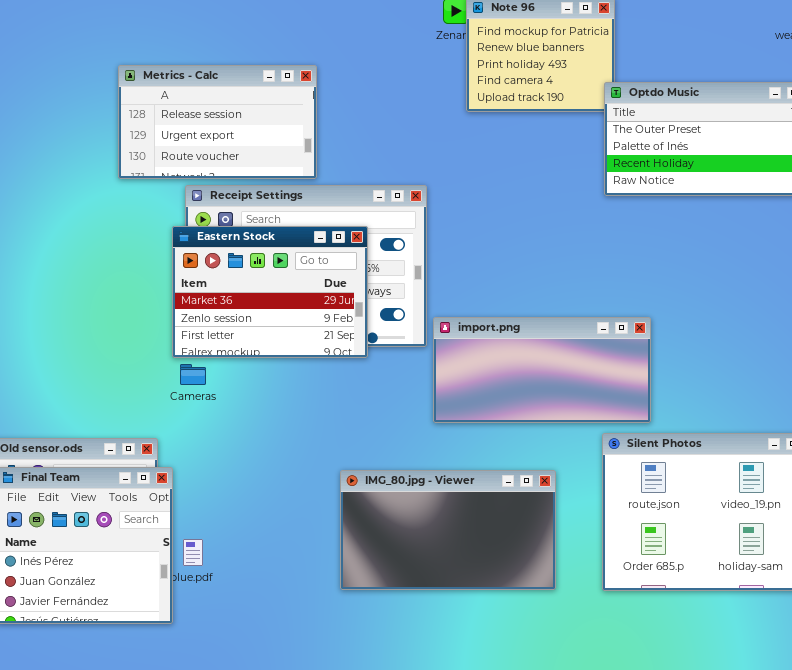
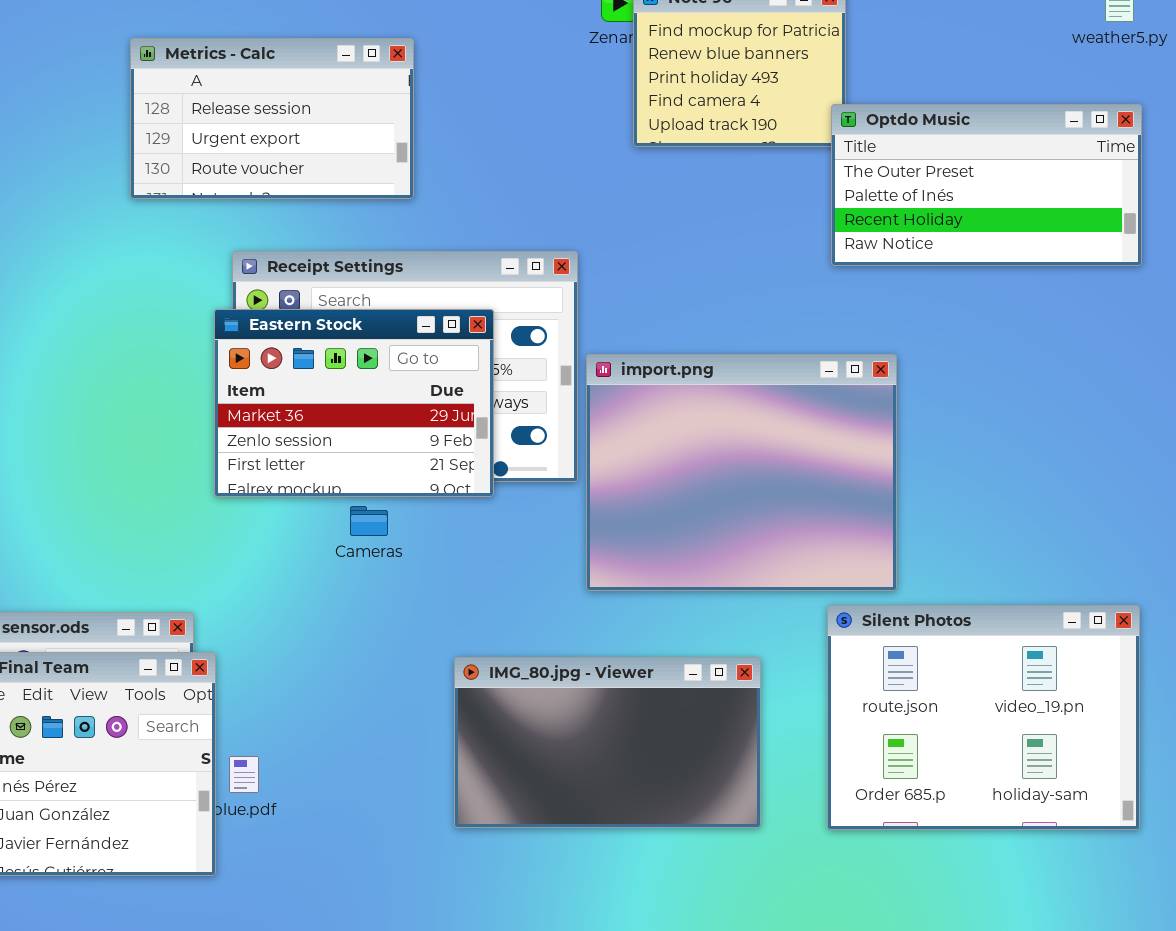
Metrics - Calc: [118,65,317,179] -> [130,38,414,199], moved
import.png: [433,317,651,423] -> [586,354,897,591], resized
Cameras: [180,364,206,385] -> [350,506,388,536], moved

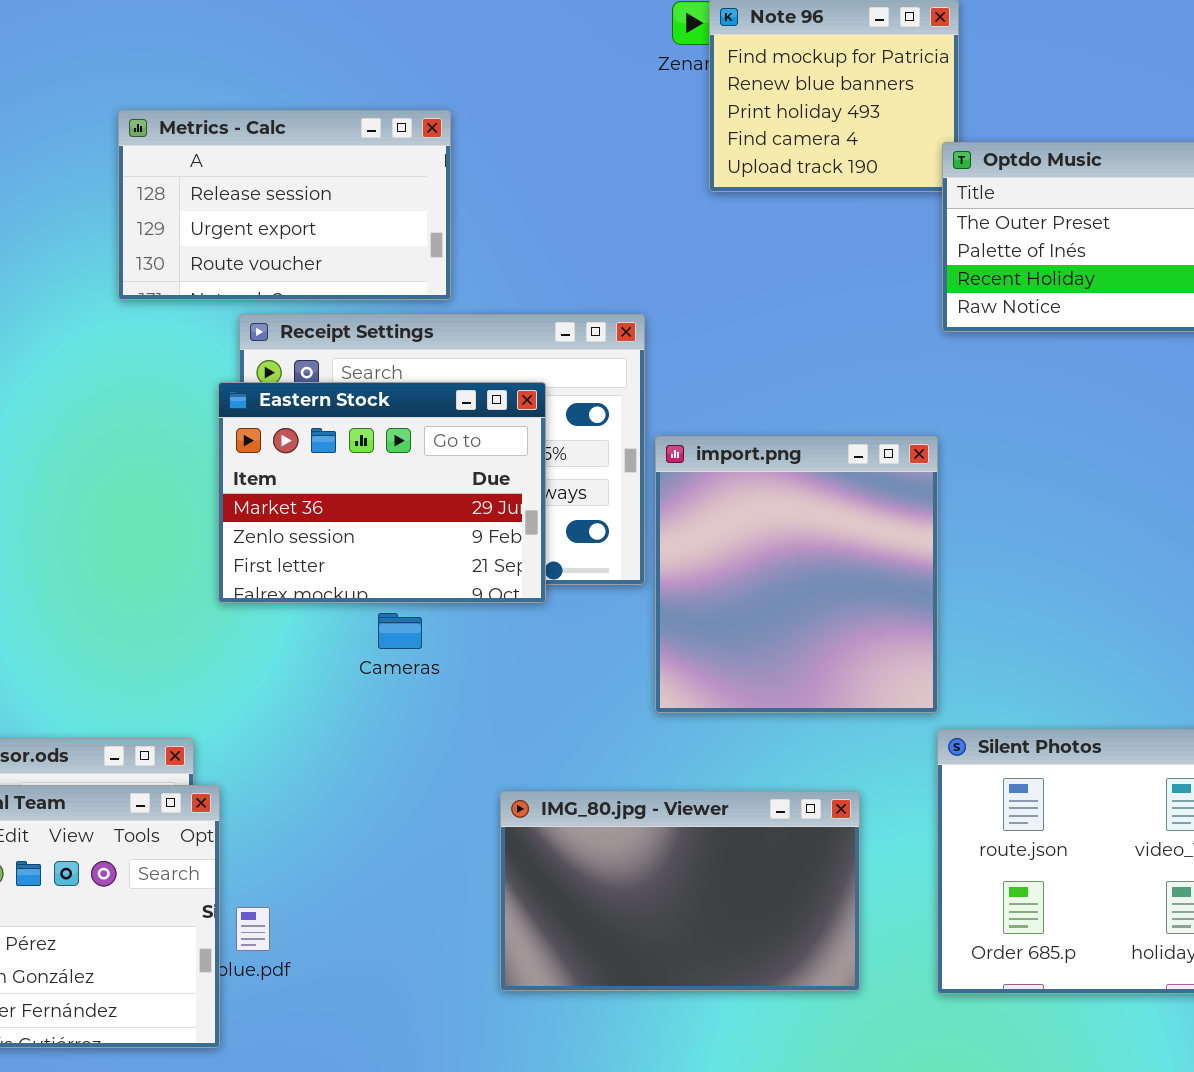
Metrics - Calc: [130,38,414,199] -> [118,110,451,300], moved
import.png: [586,354,897,591] -> [655,436,938,713], resized

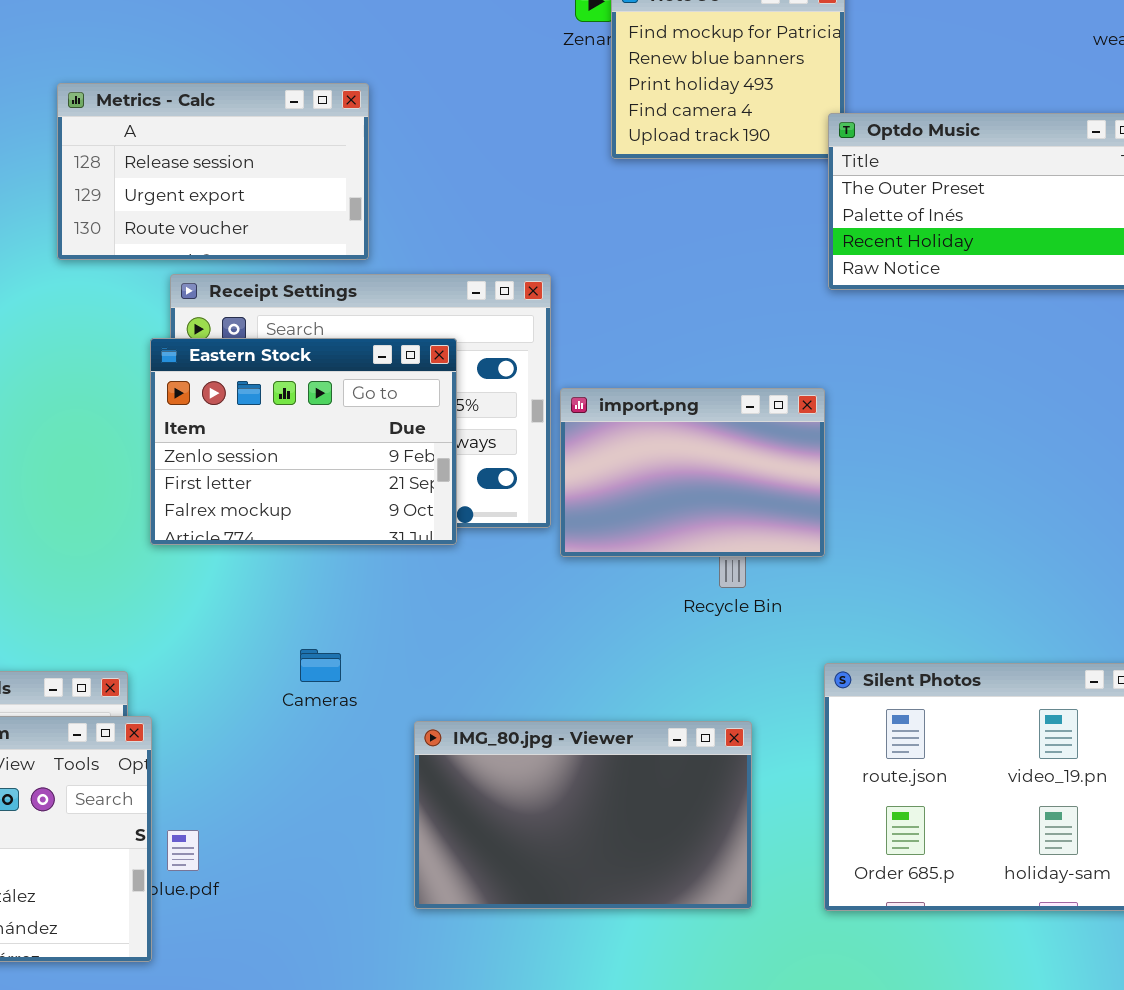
Eastern Stock: [218,382,546,603] -> [150,338,457,545], scrolled down 1 row
import.png: [655,436,938,713] -> [560,388,825,557], resized
Cameras: [378,613,422,649] -> [300,649,341,682], moved

